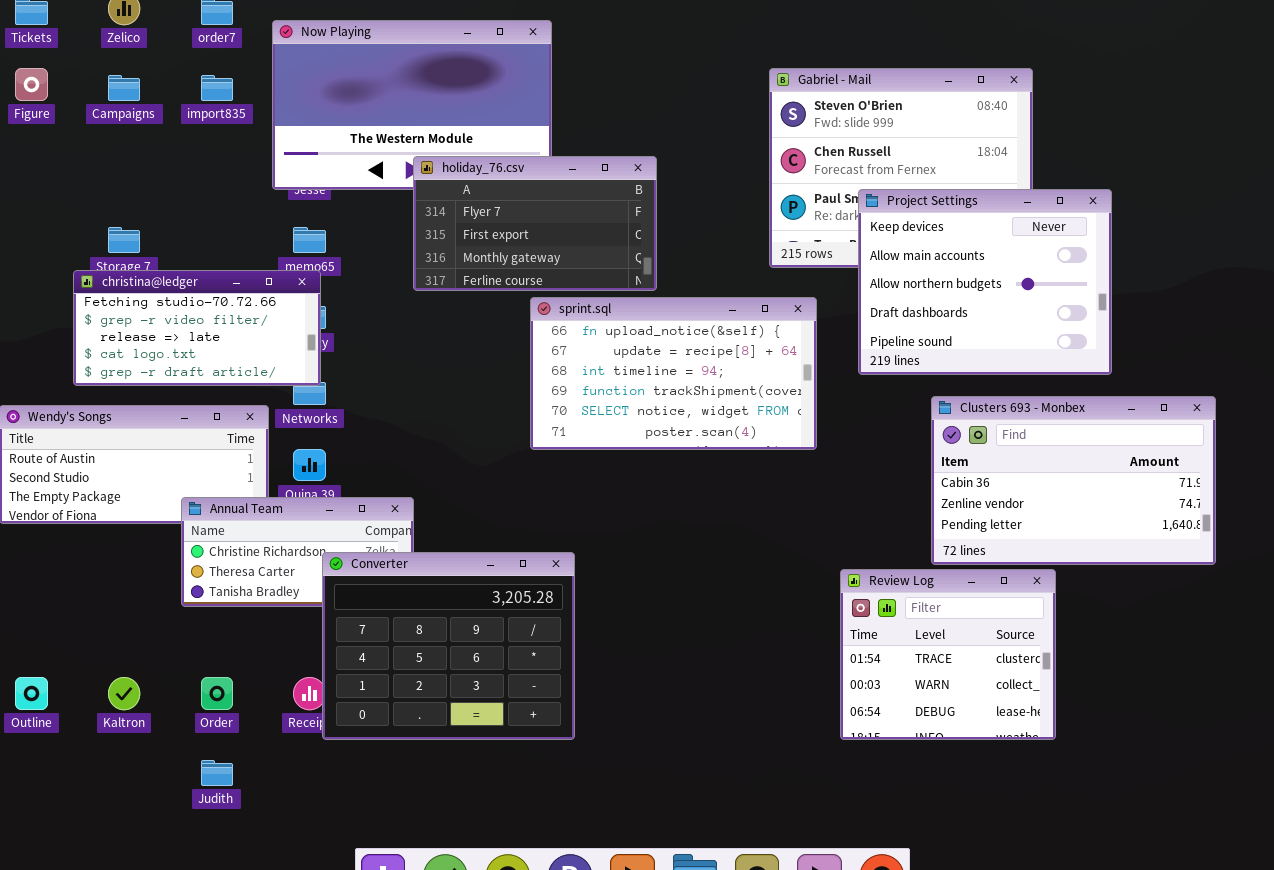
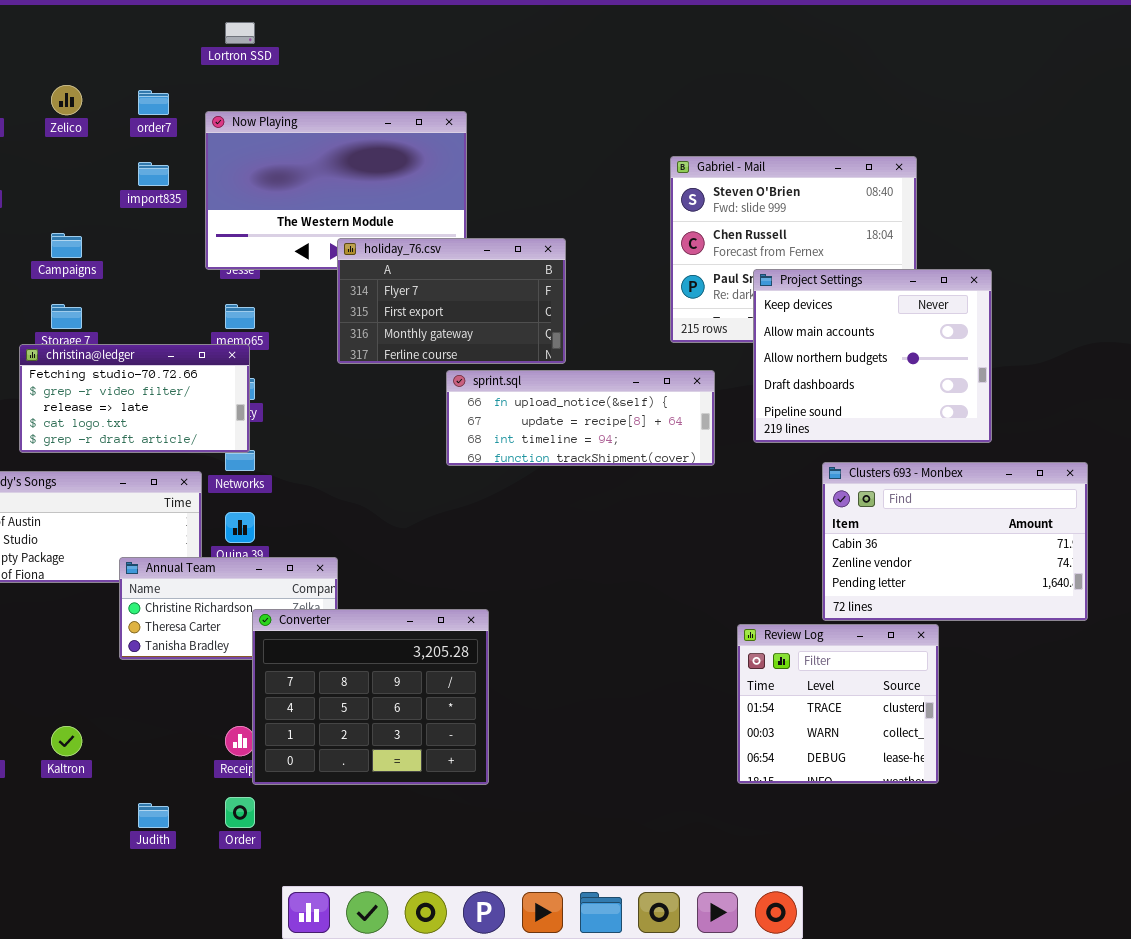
Campaigns: [108,75,140,101] -> [51,233,82,258], moved
sprint.sql: [530,297,817,450] -> [446,370,715,466], resized
Order: [201,677,233,710] -> [225,797,255,828], moved

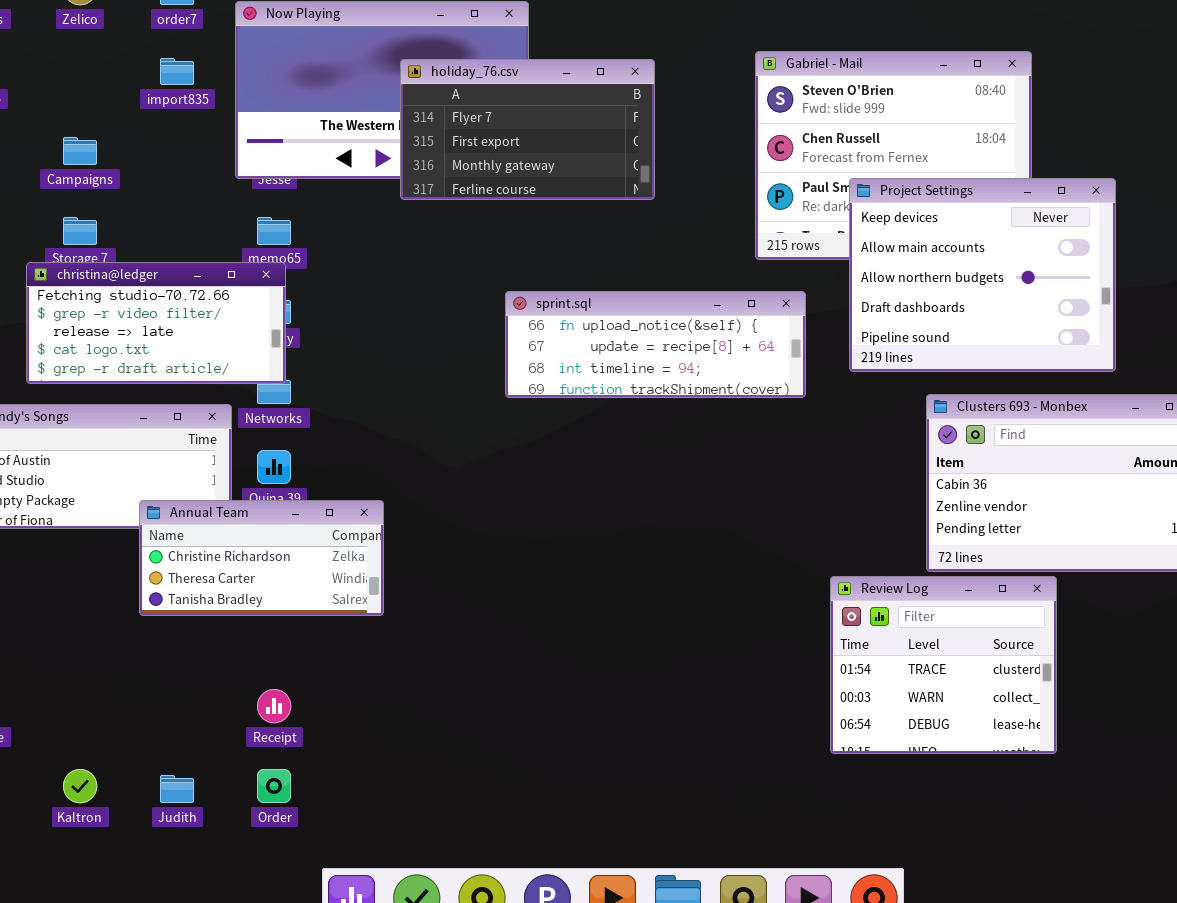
holiday_76.csv: [337,238,566,364] -> [400,59,655,200], moved
Converter: [252,609,489,785] -> none, closed
Kaltron: [51,726,82,756] -> [63,769,97,803], moved

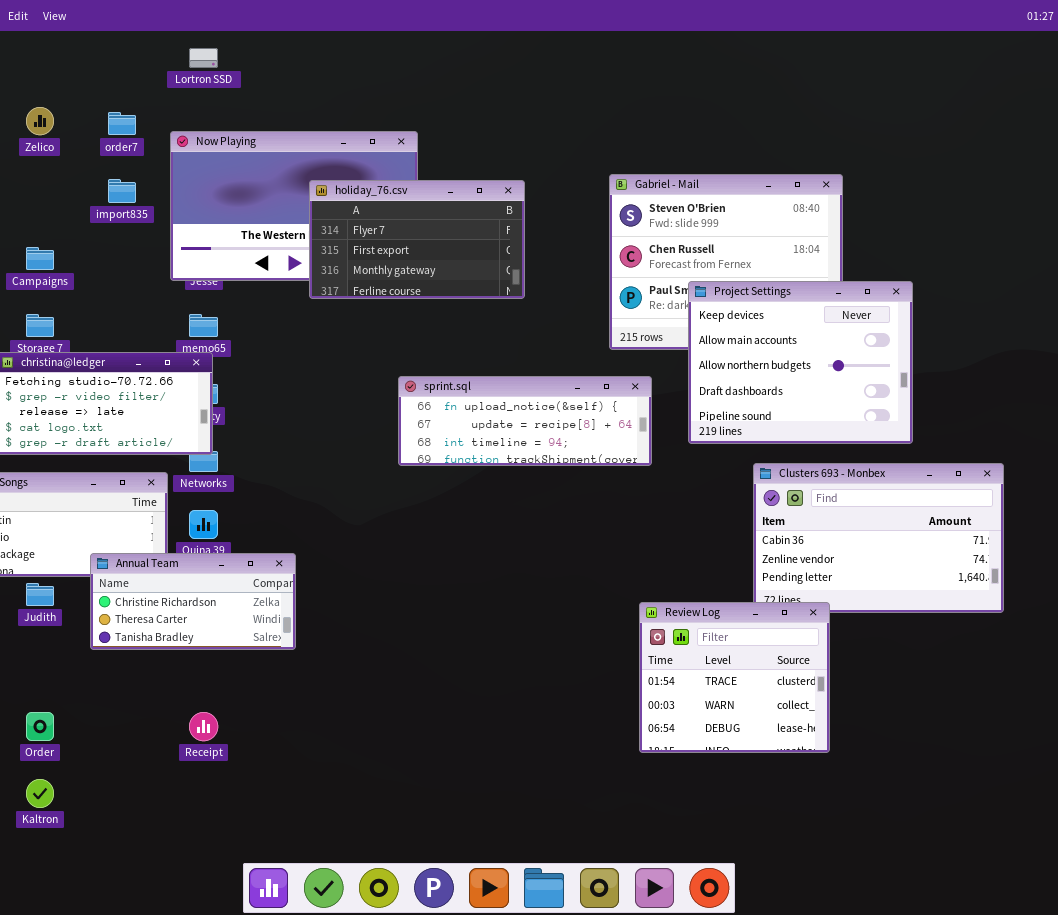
Review Log: [830,576,1057,754] -> [639,602,830,753], moved
Order: [257,769,291,803] -> [26,712,54,741], moved
Judith: [160,775,194,803] -> [26,583,54,606], moved

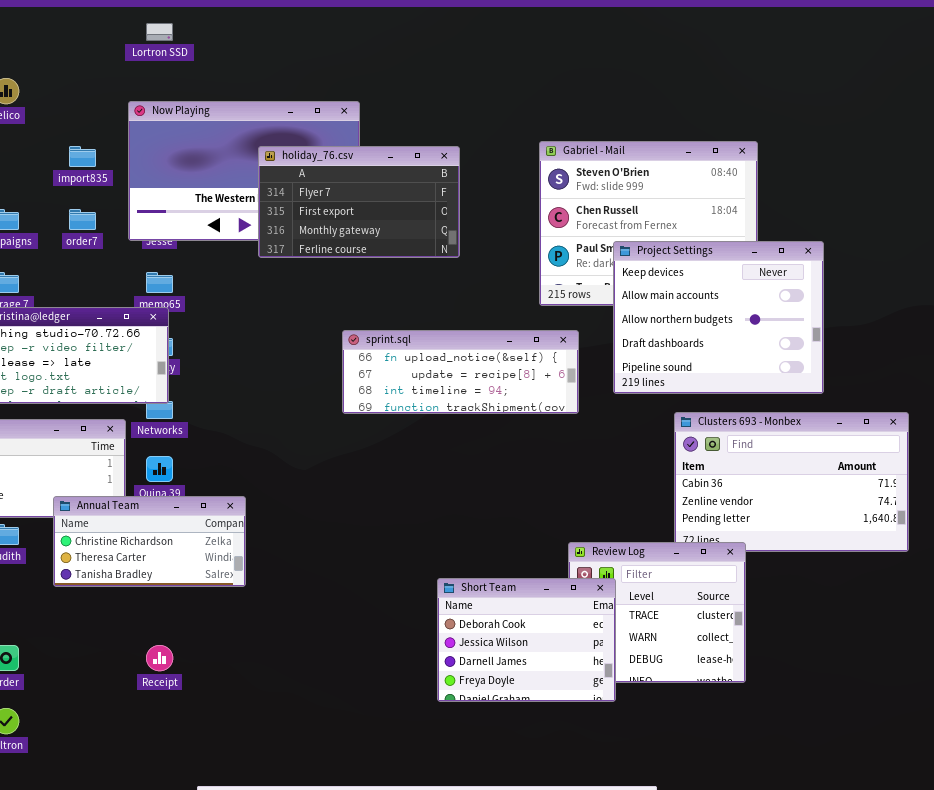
order7: [108,112,136,135] -> [69,209,96,230], moved
Short Team: none -> [437,578,616,702], opened

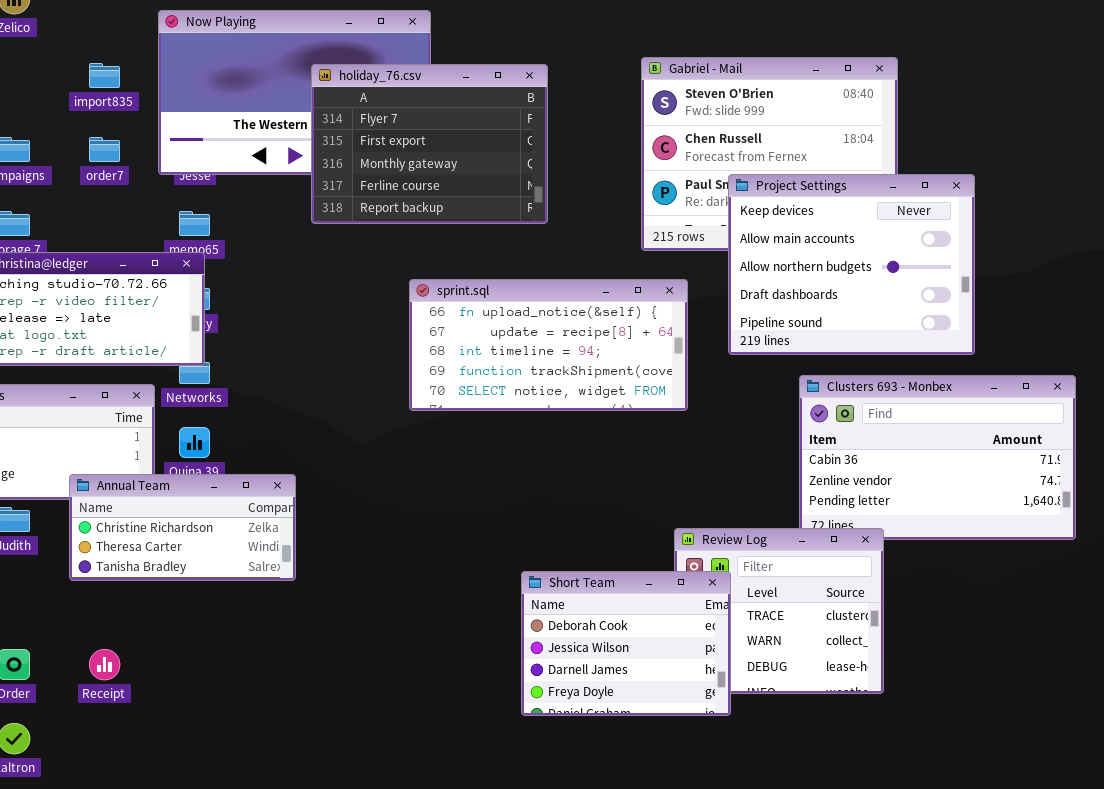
holiday_76.csv: [258,146,460,258] -> [311,64,548,224], resized
sprint.sql: [342,330,579,414] -> [409,279,688,411], resized
Receipt: [146,645,173,671] -> [89,649,120,680], moved

